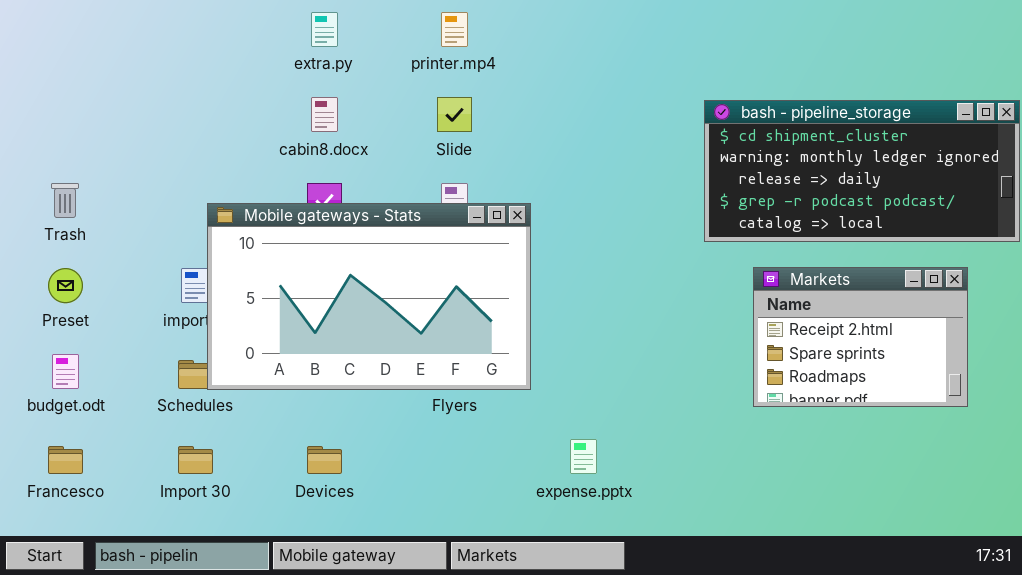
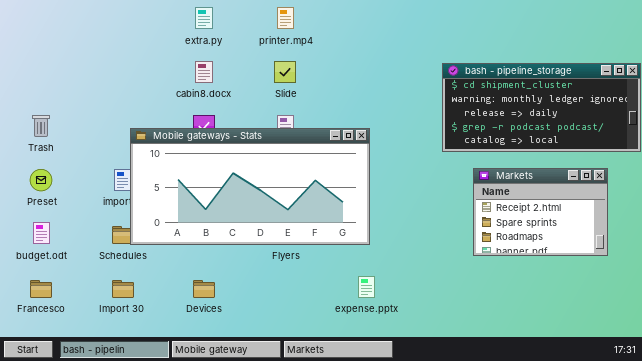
Mobile gateways - Stats: [207,203,531,390] -> [130,128,370,245], resized

